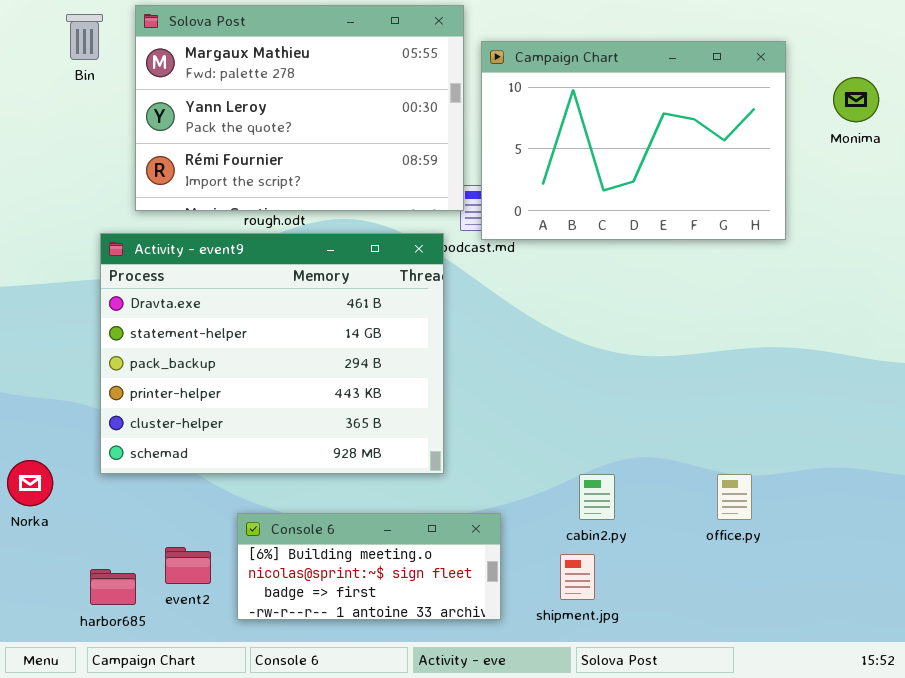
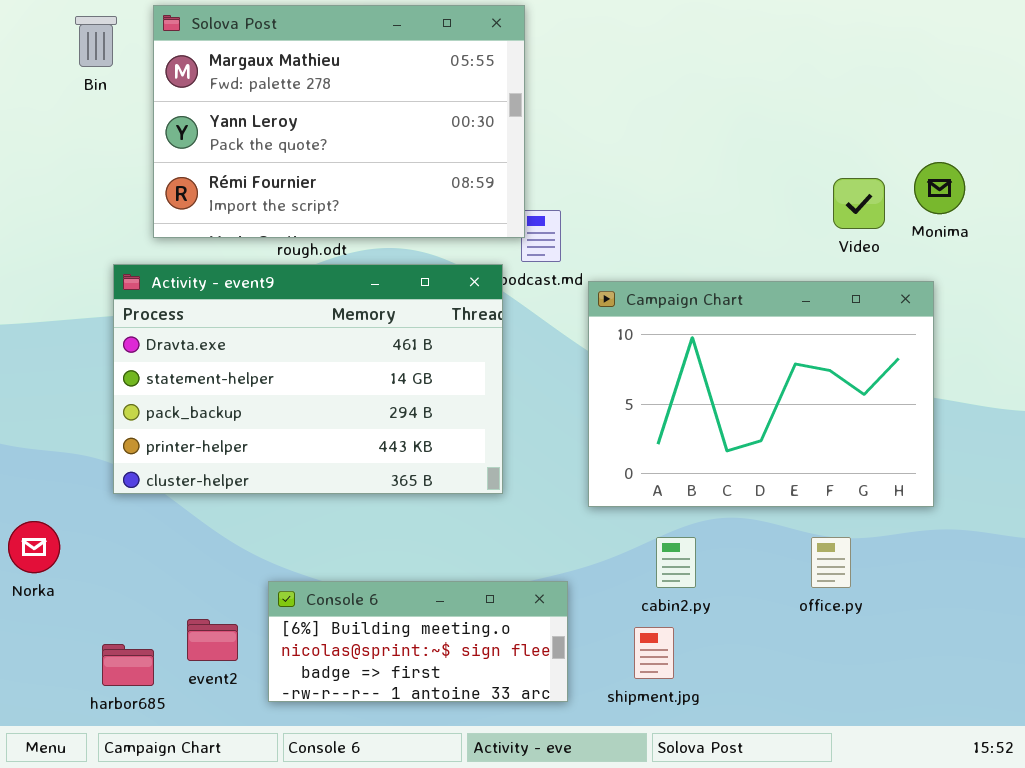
Campaign Chart: [481,41,786,240] -> [588,281,934,507], moved
Monima: [833,77,879,122] -> [914,162,965,214], moved
Activity - event9: [100,233,444,474] -> [113,264,503,494], resized

